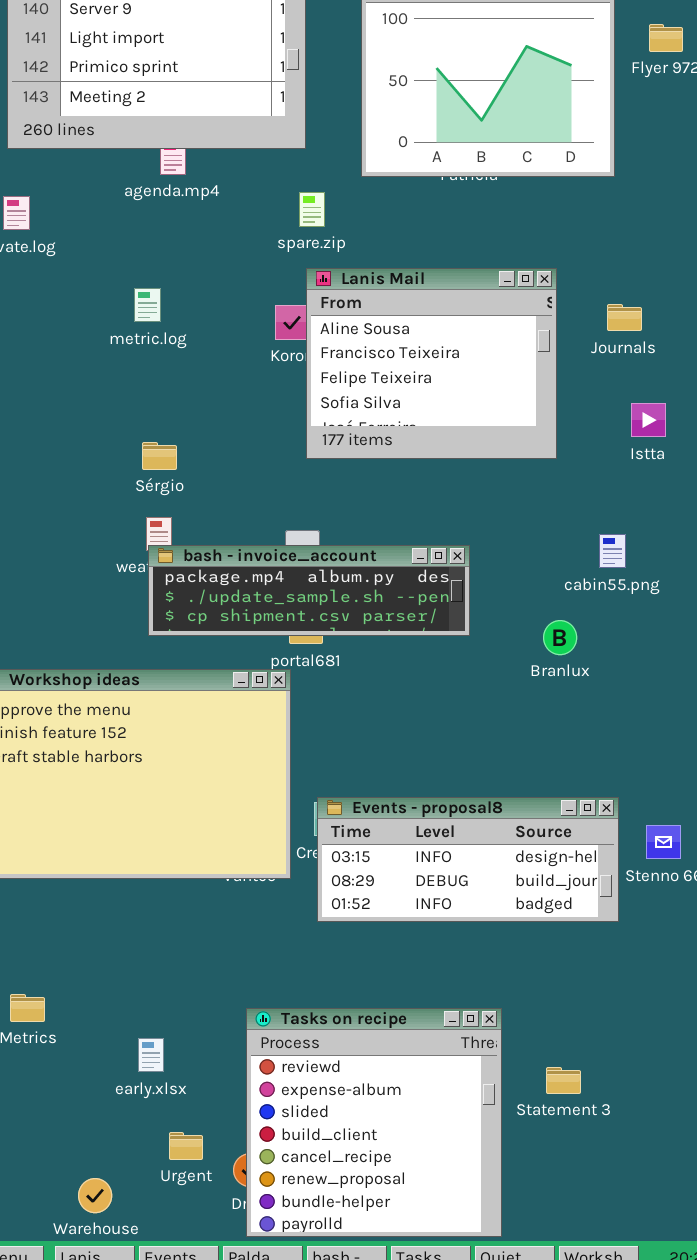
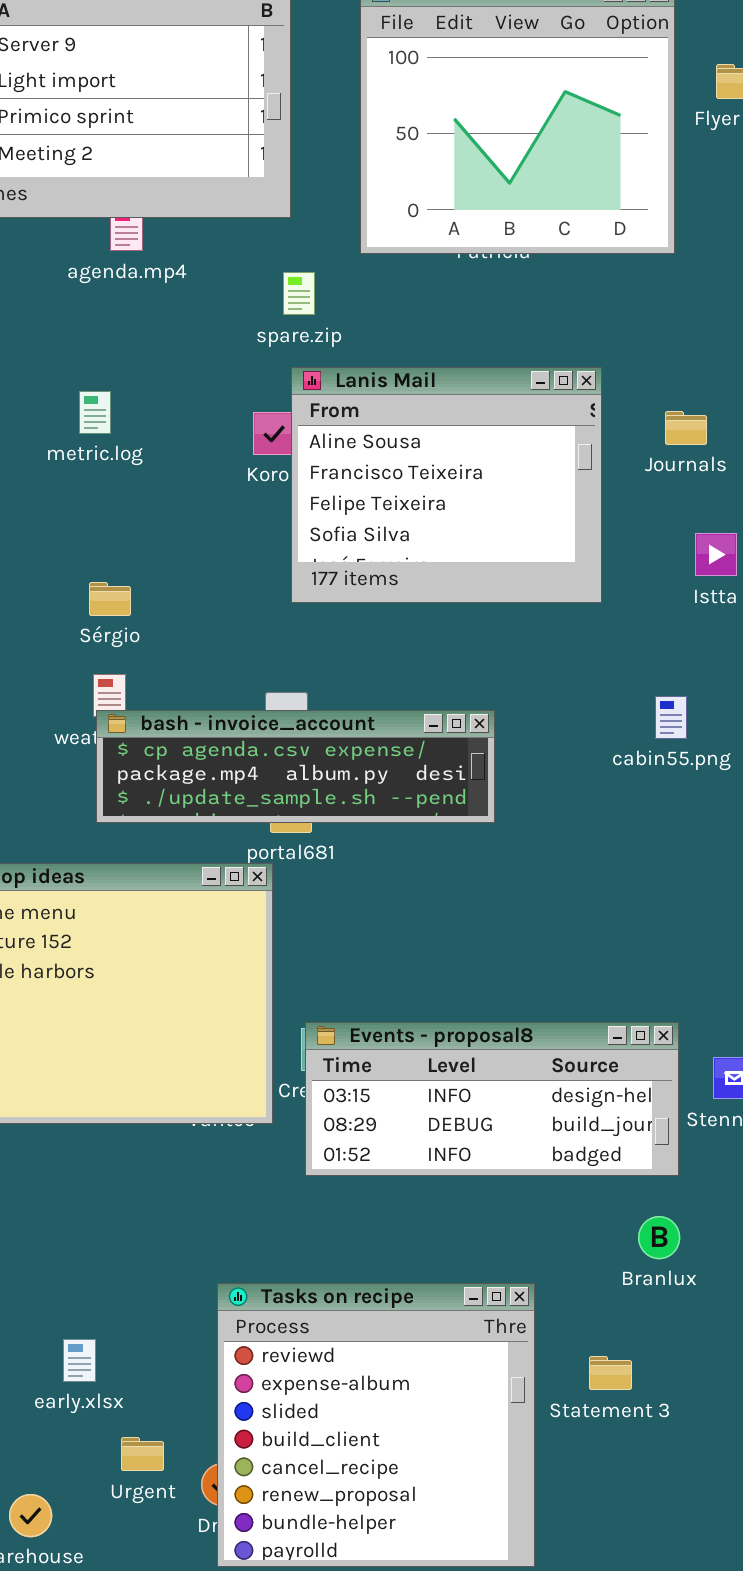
bash - invoice_account: [148,545,470,636] -> [96,710,495,823], scrolled up 1 row
Branlux: [543,620,577,655] -> [638,1216,680,1259], moved
early.xlsx: [138,1038,164,1072] -> [63,1339,96,1382], moved

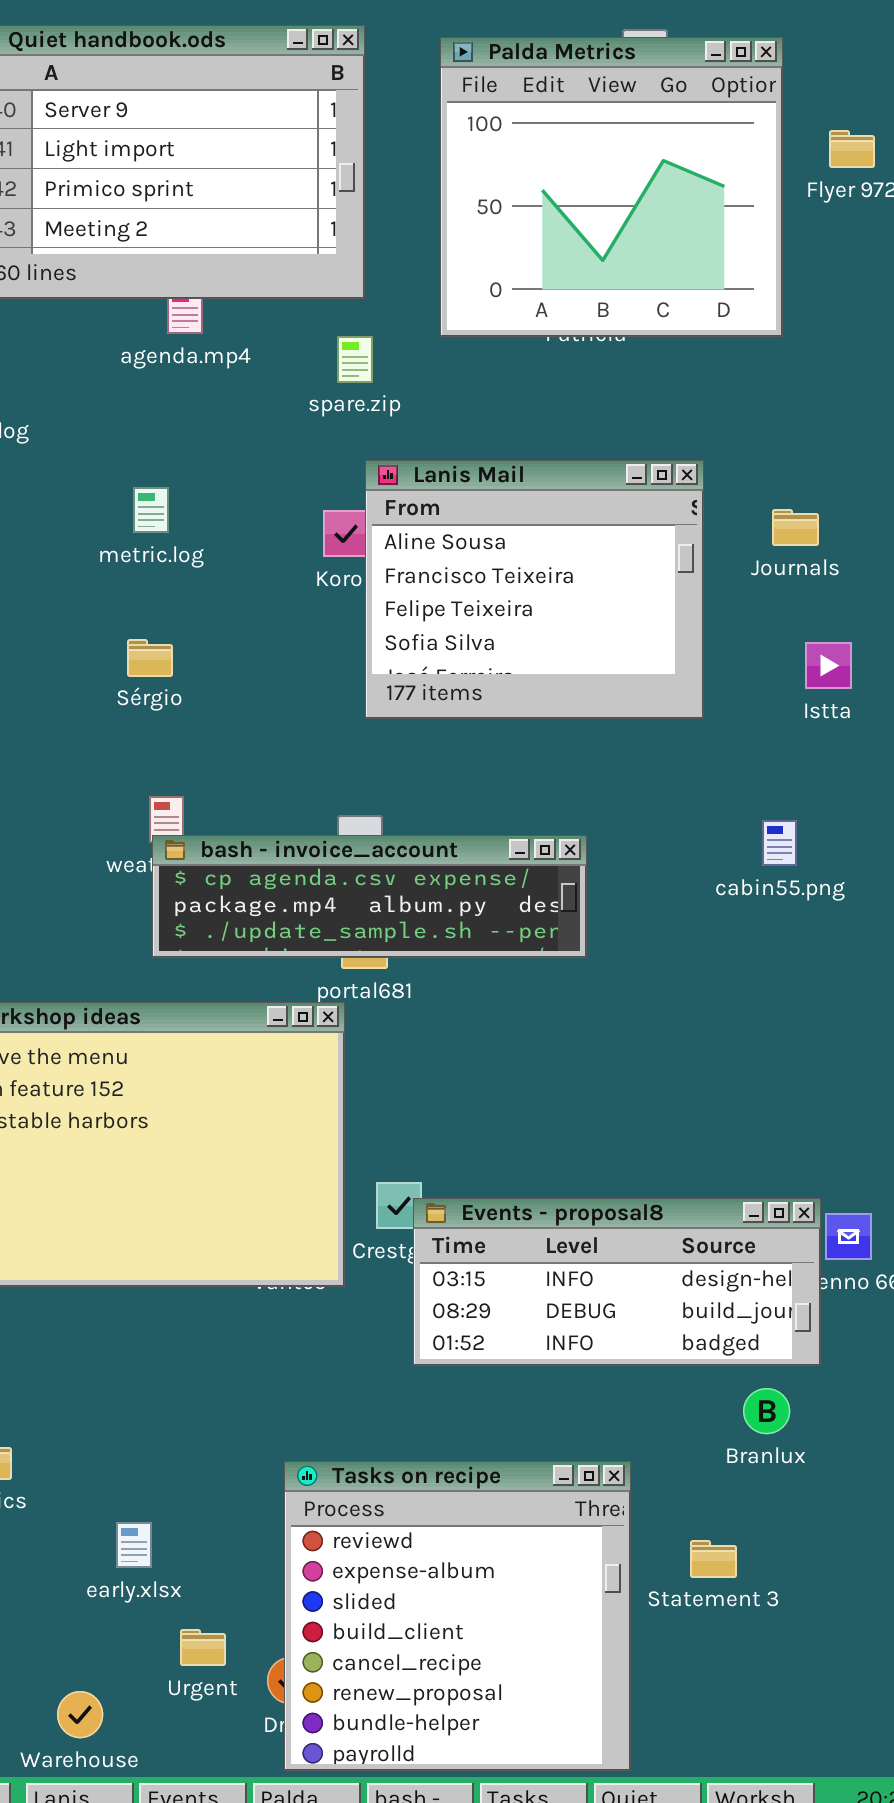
spare.zip: [283,272,315,315] -> [337,336,373,383], moved
Sérgio: [89,582,131,616] -> [127,639,173,677], moved
Events - proposal8: [305,1022,679,1176] -> [413,1198,821,1366], moved

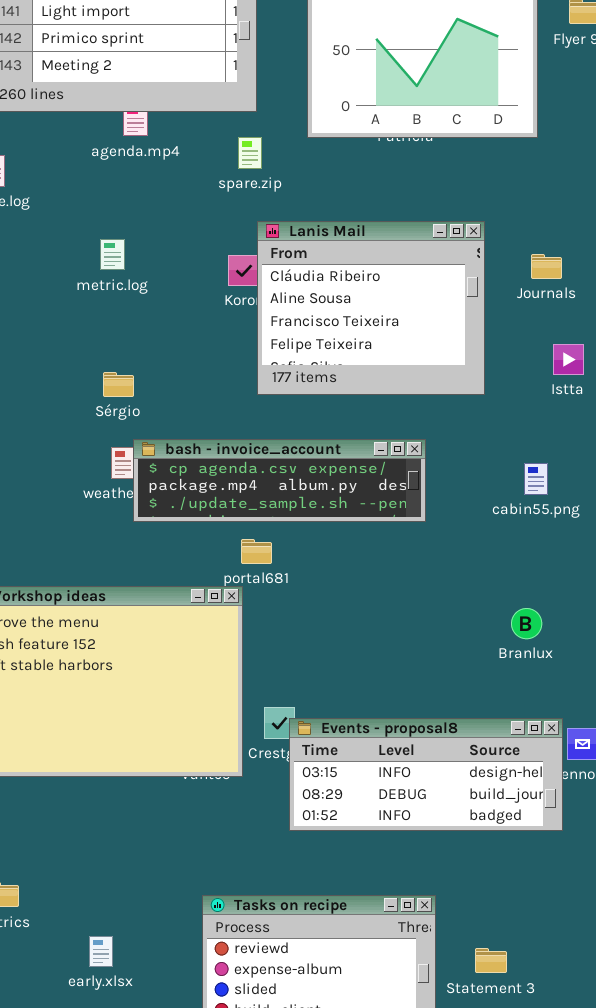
Lanis Mail: [365,460,704,719] -> [257,221,485,395], scrolled up 1 row
Sérgio: [127,639,173,677] -> [103,372,134,397], moved
bash - invoice_account: [152,835,587,958] -> [133,439,426,522], moved
Branlux: [743,1388,790,1434] -> [511,608,542,639], moved

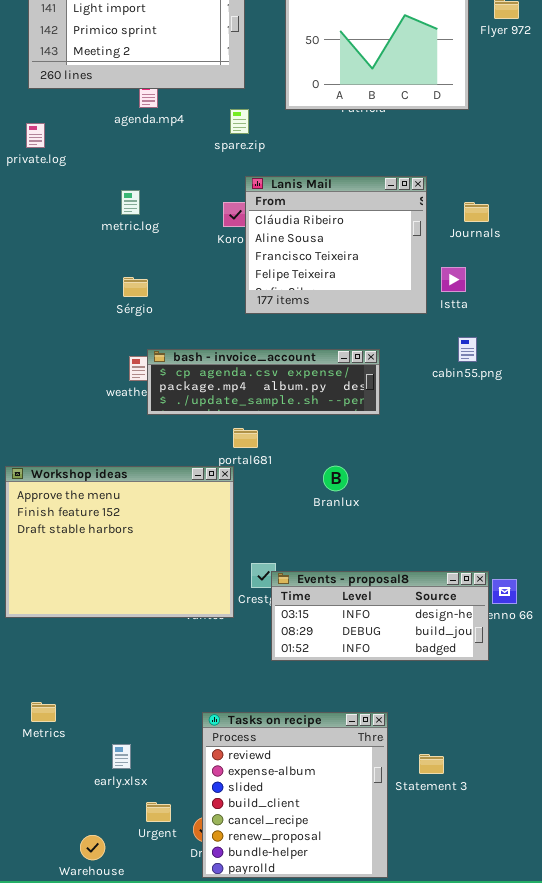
Istta: [553,344,584,375] -> [441,267,466,292], moved
Sérgio: [103,372,134,397] -> [123,277,148,297], moved
cabin55.png: [524,463,548,495] -> [458,337,477,362], moved
Branlux: [511,608,542,639] -> [323,466,348,491], moved

